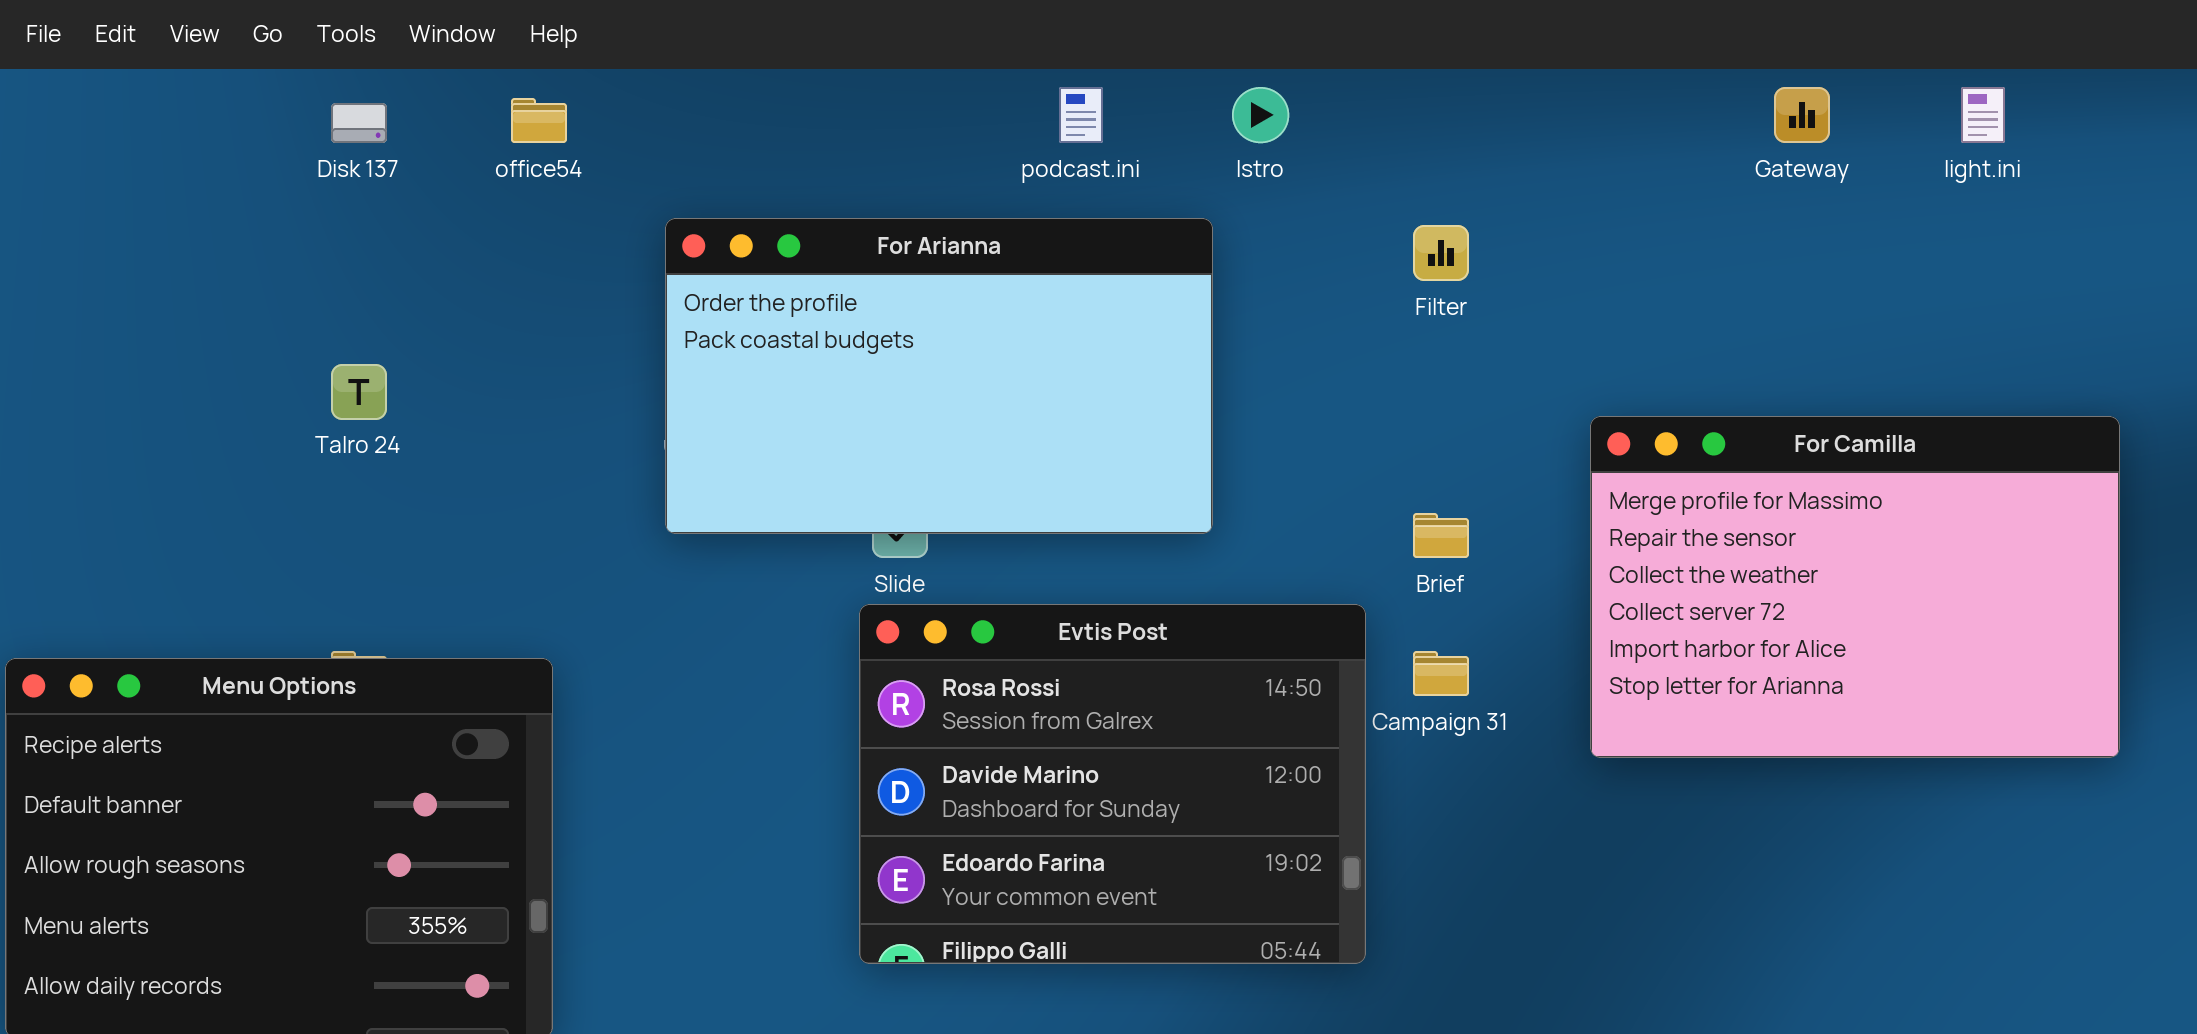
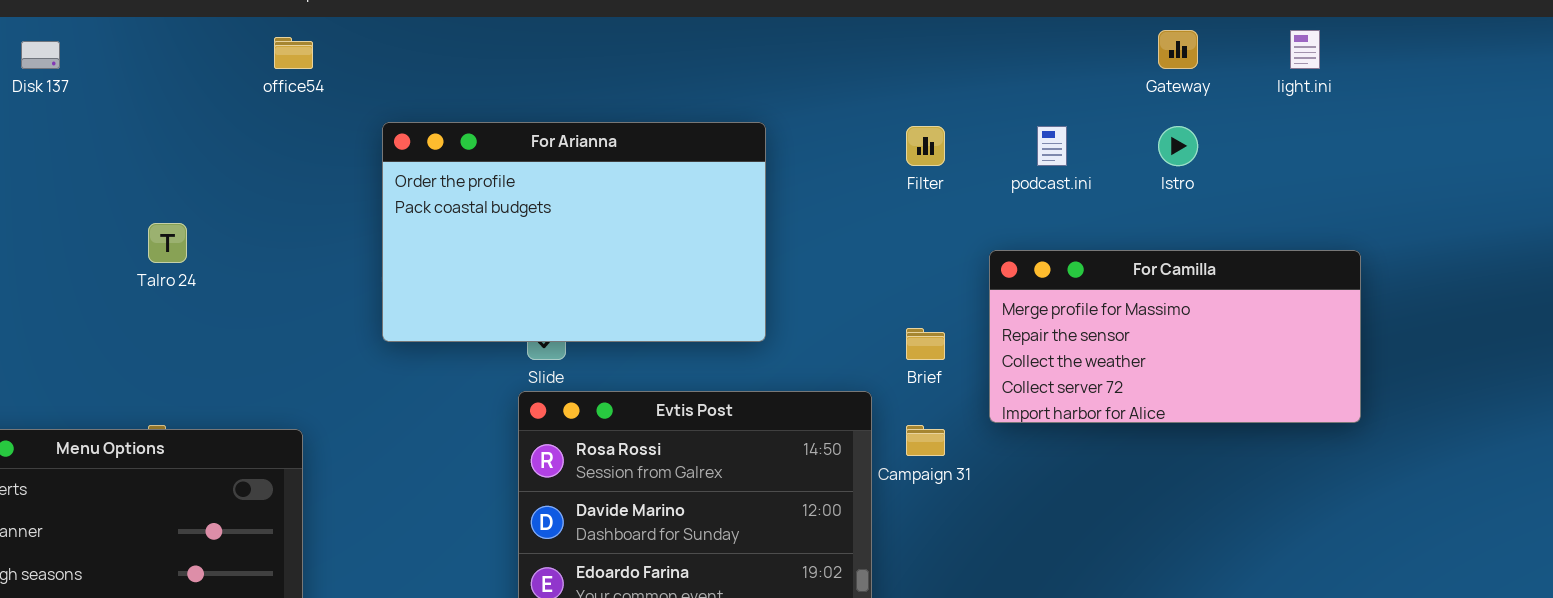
podcast.ini: [1059,87,1103,143] -> [1037,126,1067,166], moved
Istro: [1232,87,1289,143] -> [1158,126,1198,166], moved
Disk 137: [331,103,387,143] -> [21,41,60,69], moved
For Camilla: [1590,416,2120,758] -> [989,250,1361,423], moved, resized

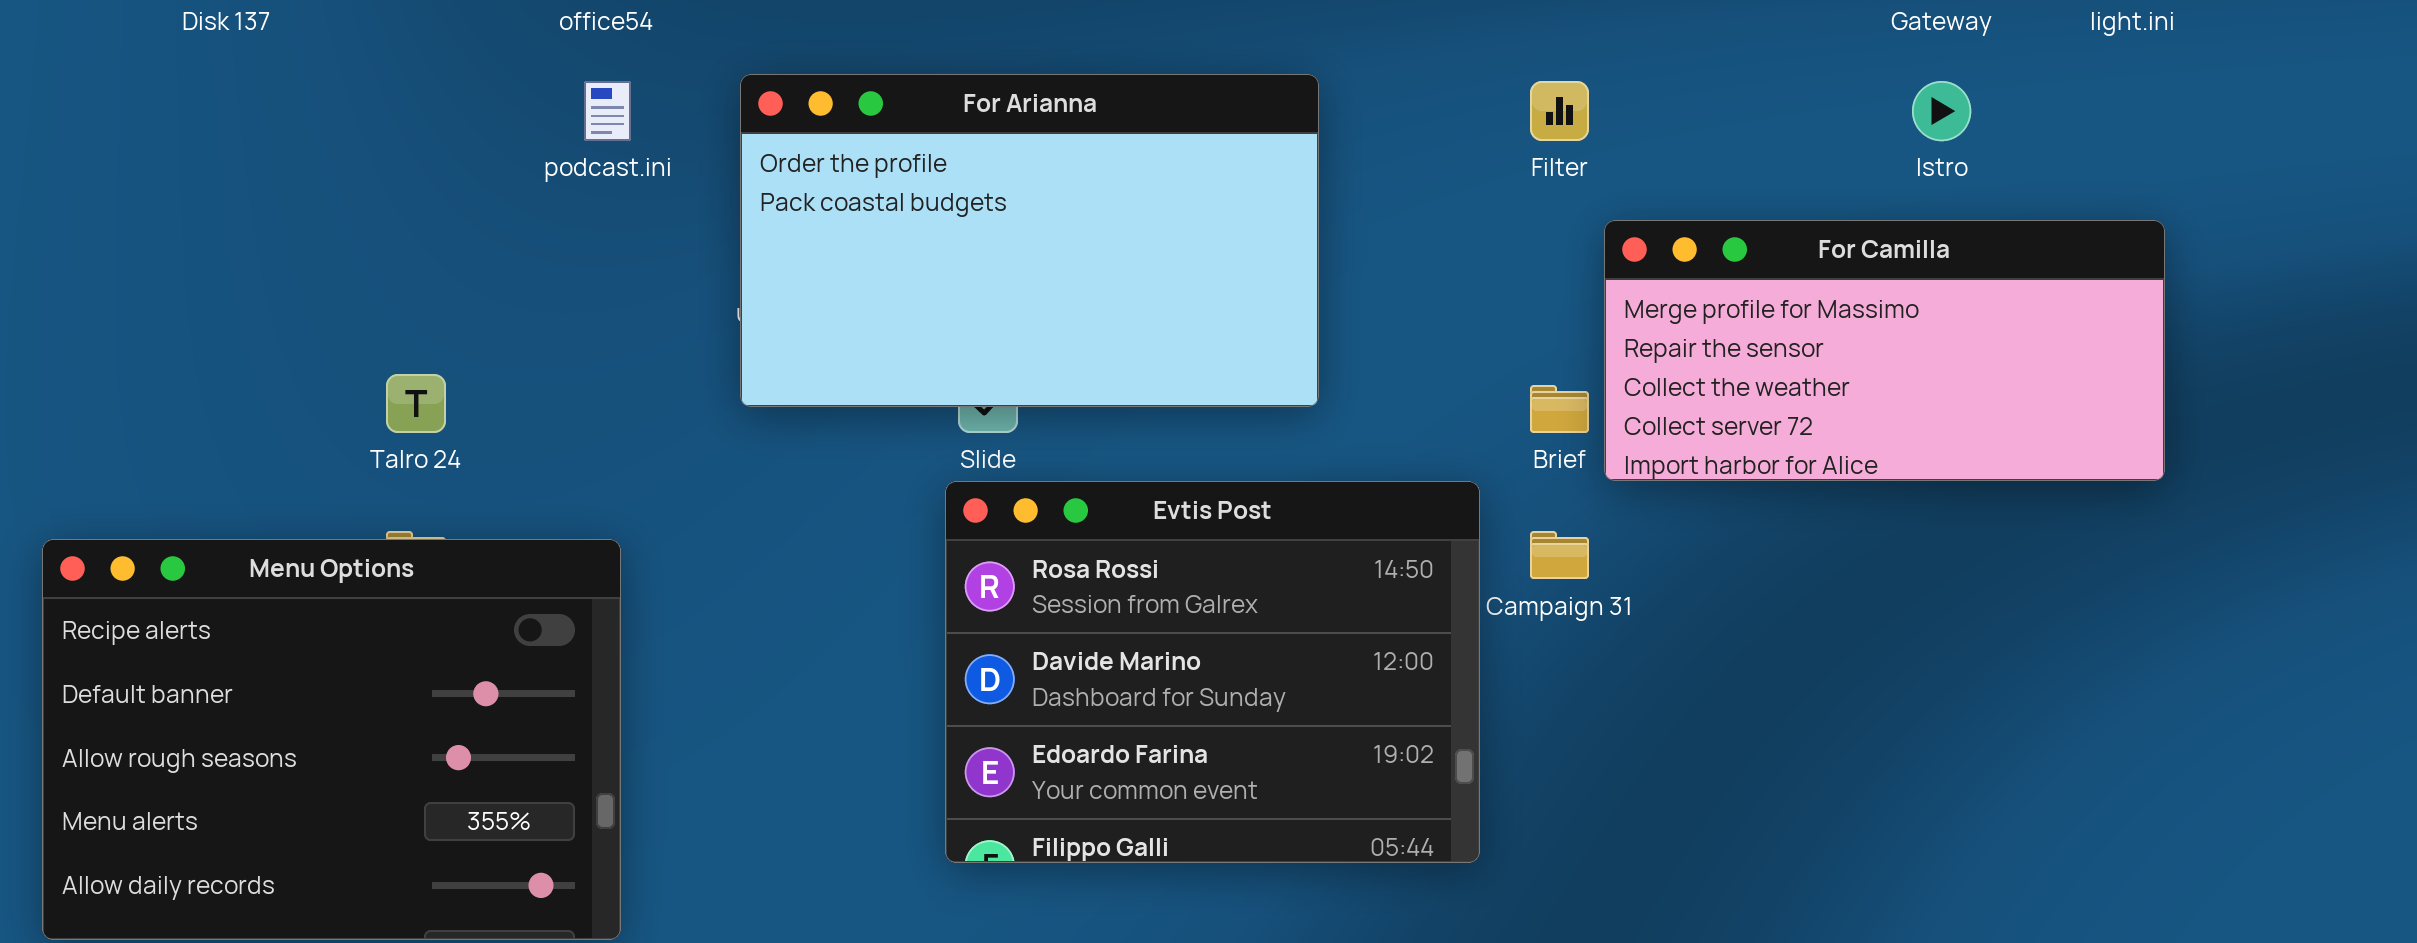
podcast.ini: [1037,126,1067,166] -> [584,81,631,141], moved
Talro 24: [148,223,187,263] -> [386,374,446,433], moved
For Camilla: [989,250,1361,423] -> [1604,220,2165,481], moved

